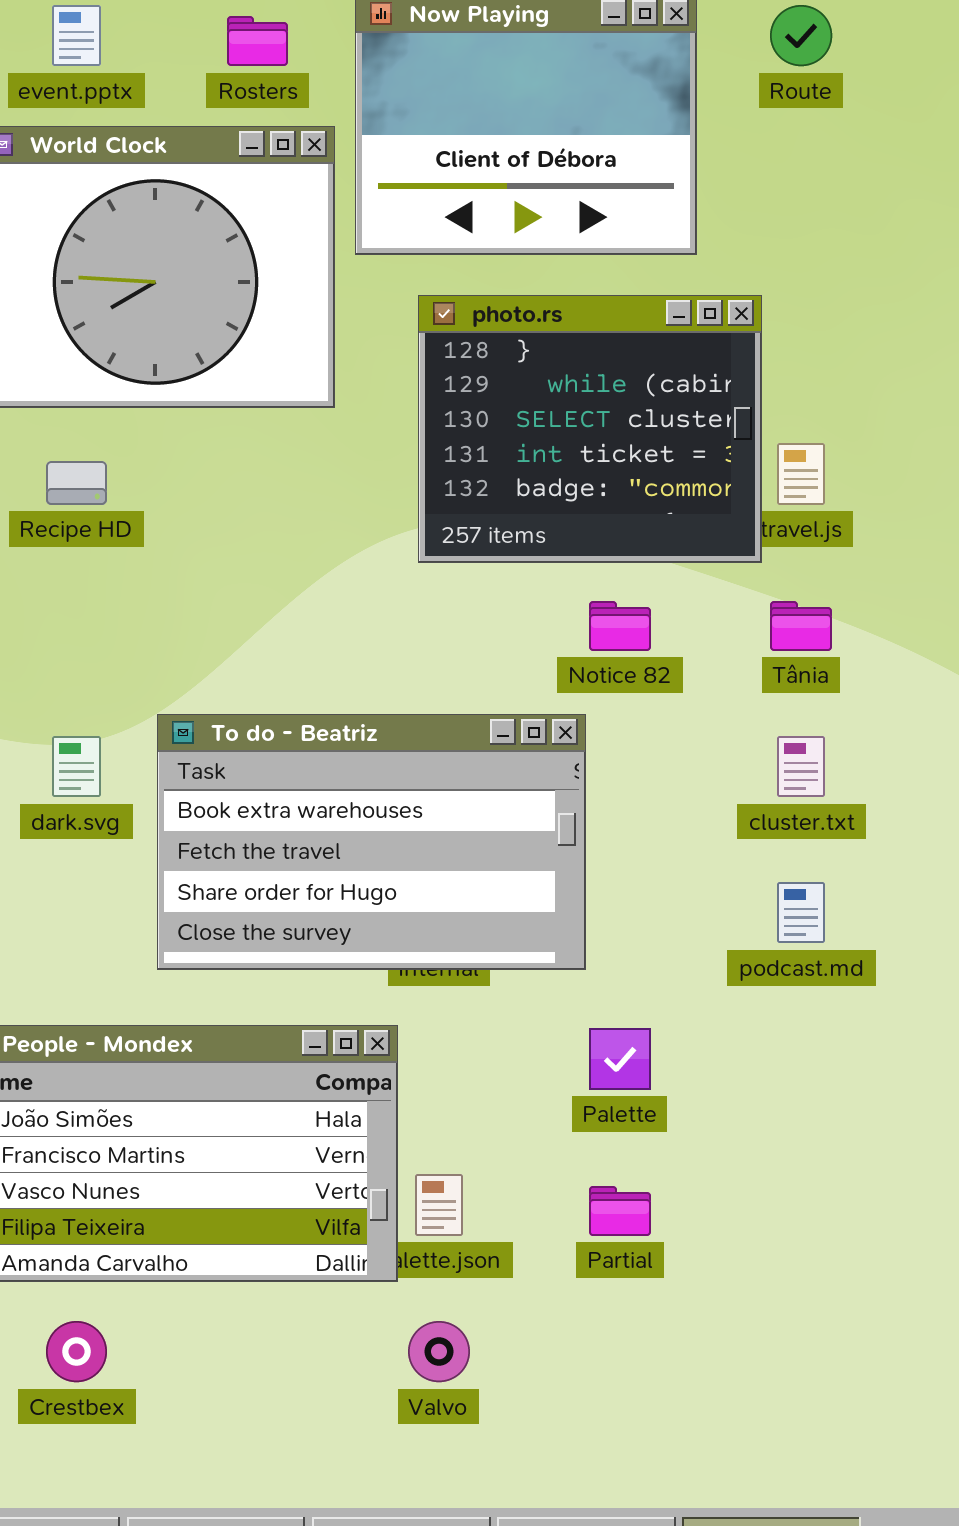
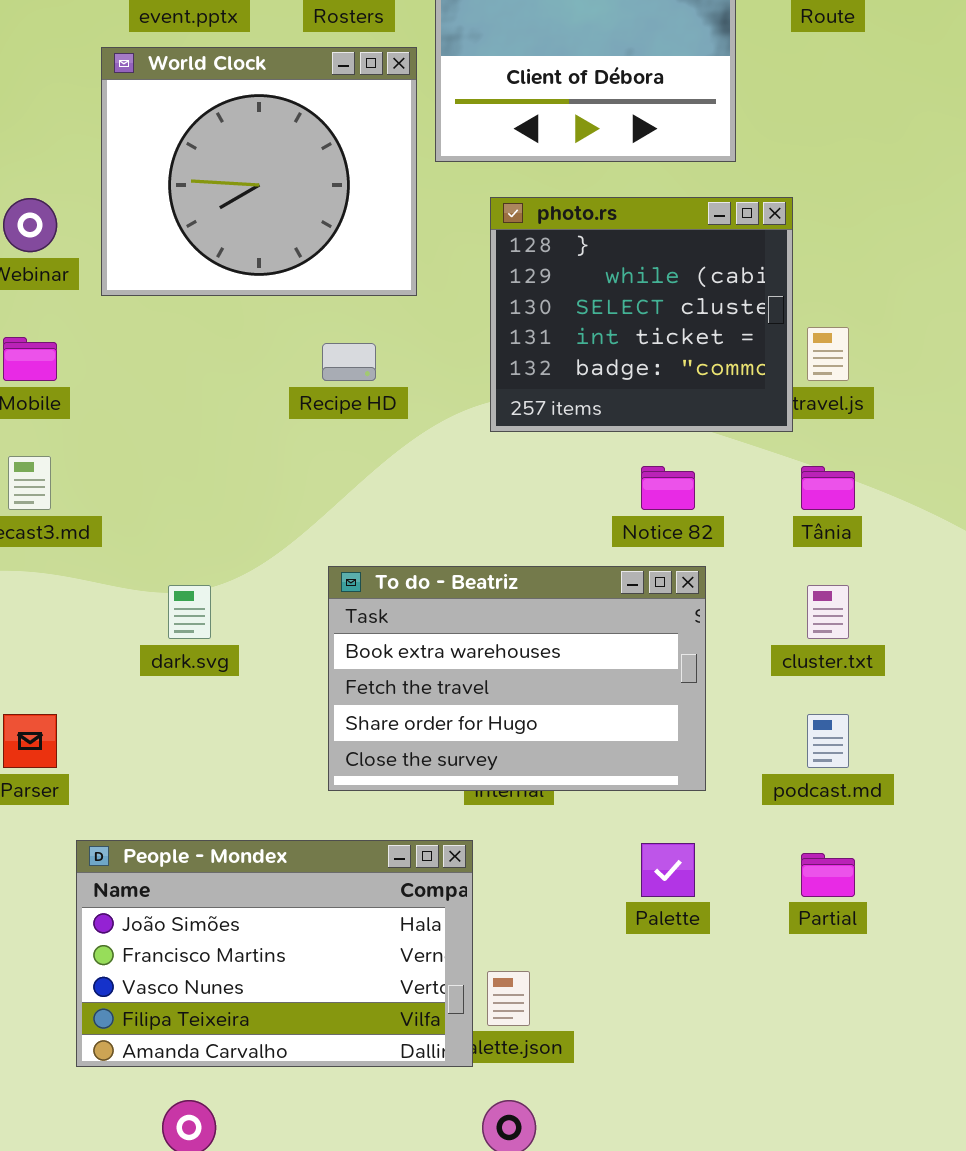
Recipe HD: [46,461,107,505] -> [322,343,376,381], moved
To do - Beatriz: [157,714,586,970] -> [328,566,706,791], moved
Partial: [589,1186,651,1236] -> [801,853,855,897], moved

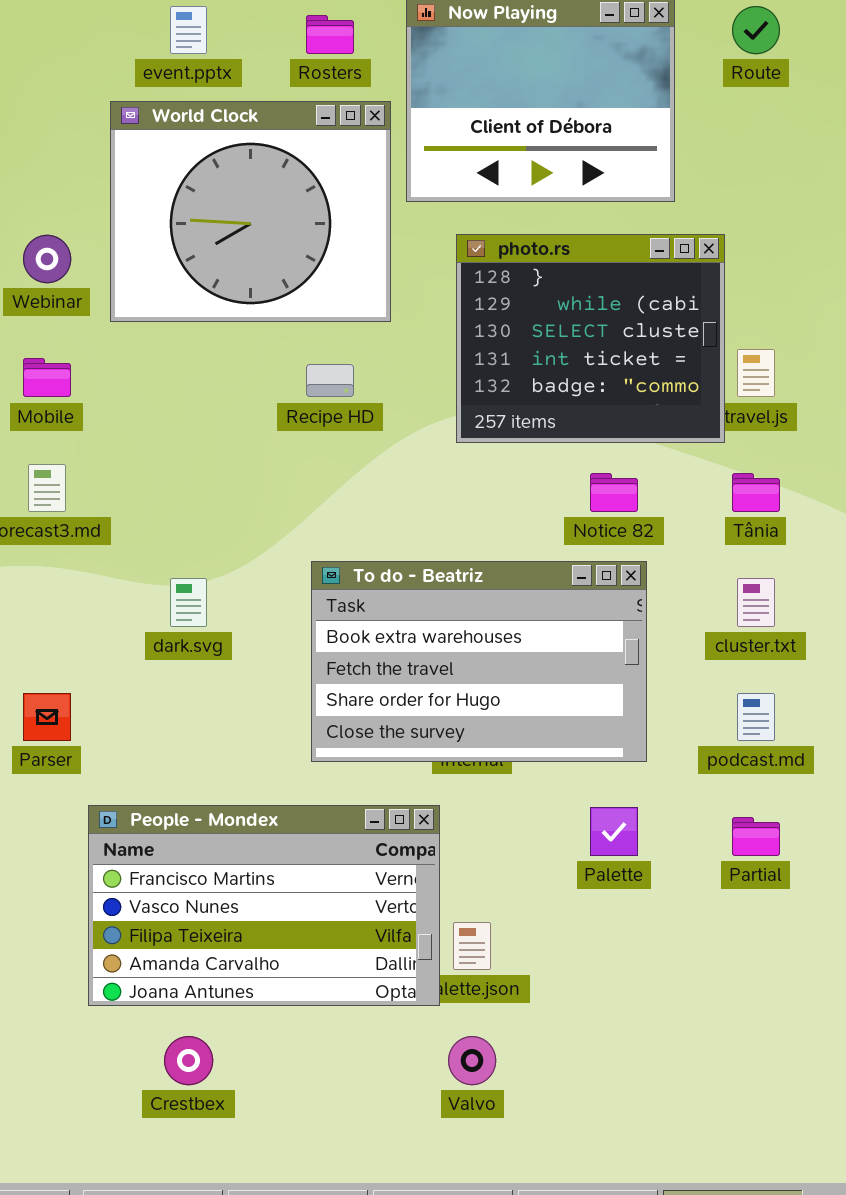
People - Mondex: [76,840,473,1067] -> [88,805,440,1006], scrolled down 1 row

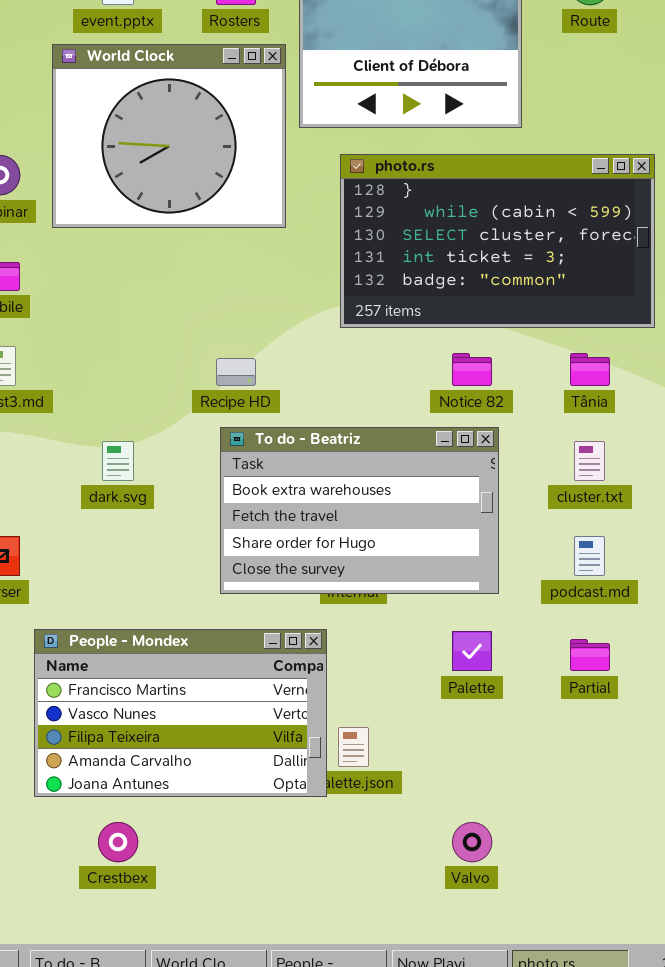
photo.rs: [456,234,725,443] -> [340,154,655,328], resized
Recipe HD: [306,364,354,397] -> [216,358,256,386], moved
Valvo: [448,1036,496,1085] -> [452,822,492,862], moved

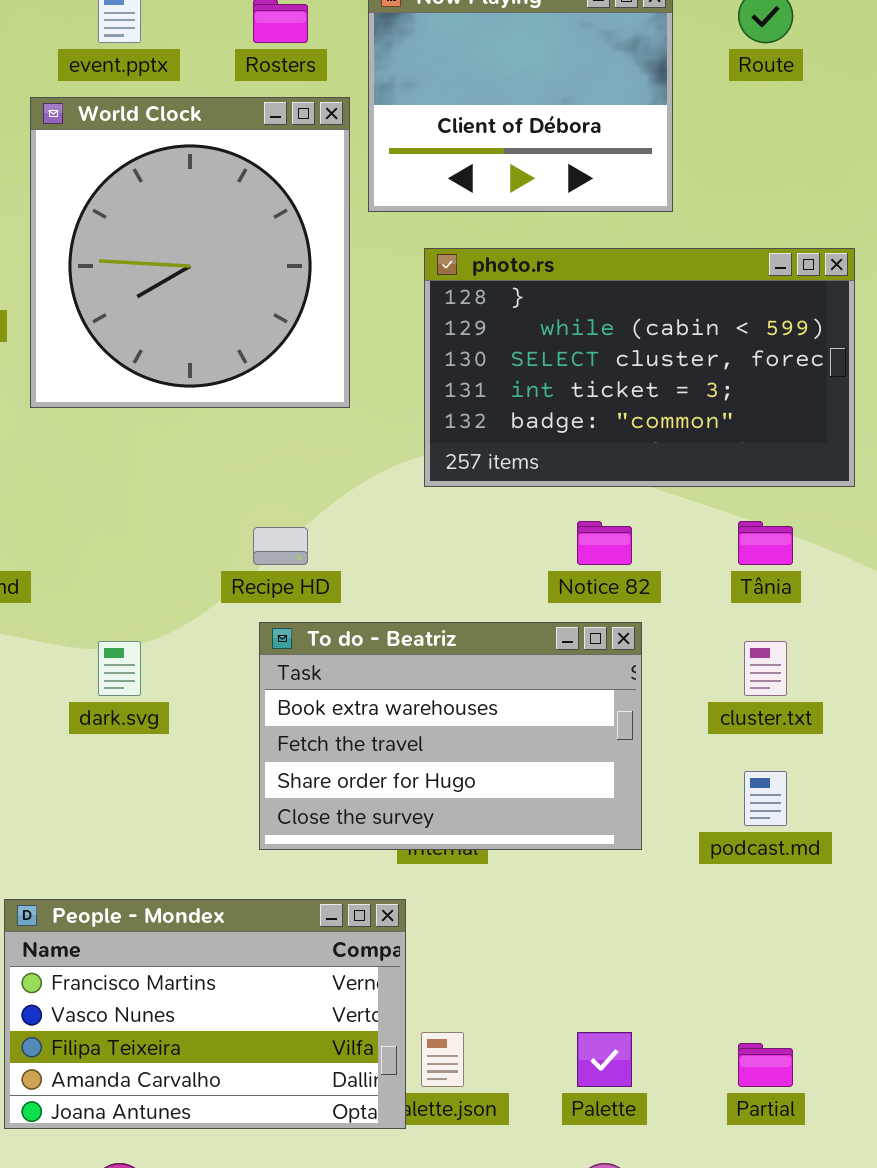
World Clock: [52,44,286,228] -> [30,97,350,408], resized
Palette: [452,631,492,671] -> [577,1032,632,1087], moved
Partial: [570,639,610,671] -> [738,1043,793,1087], moved

